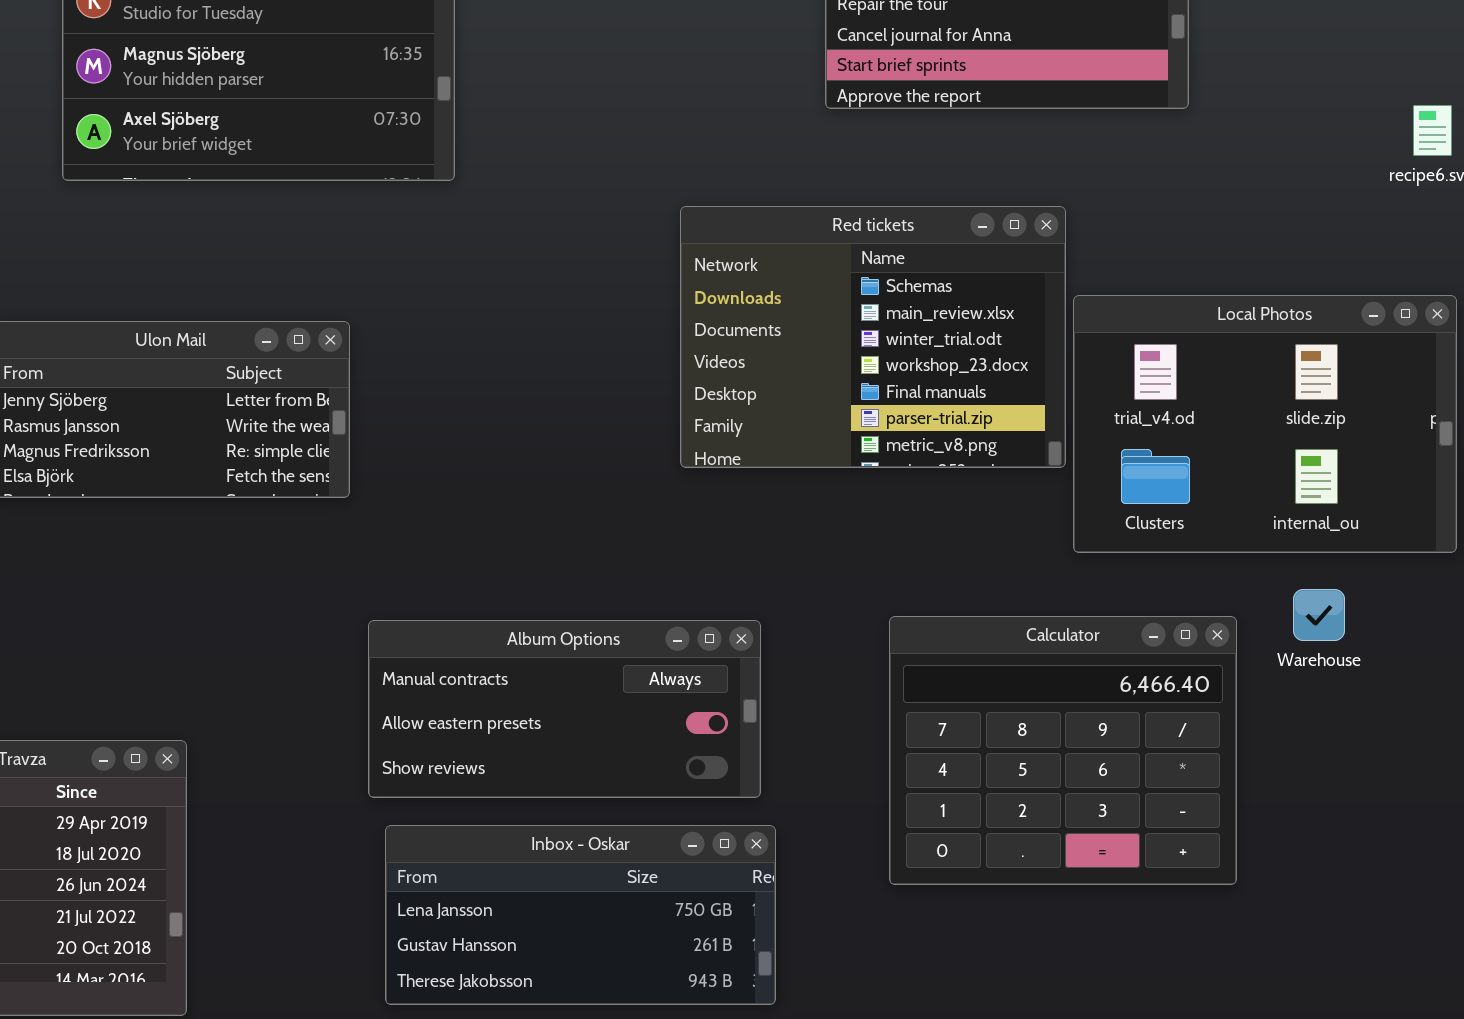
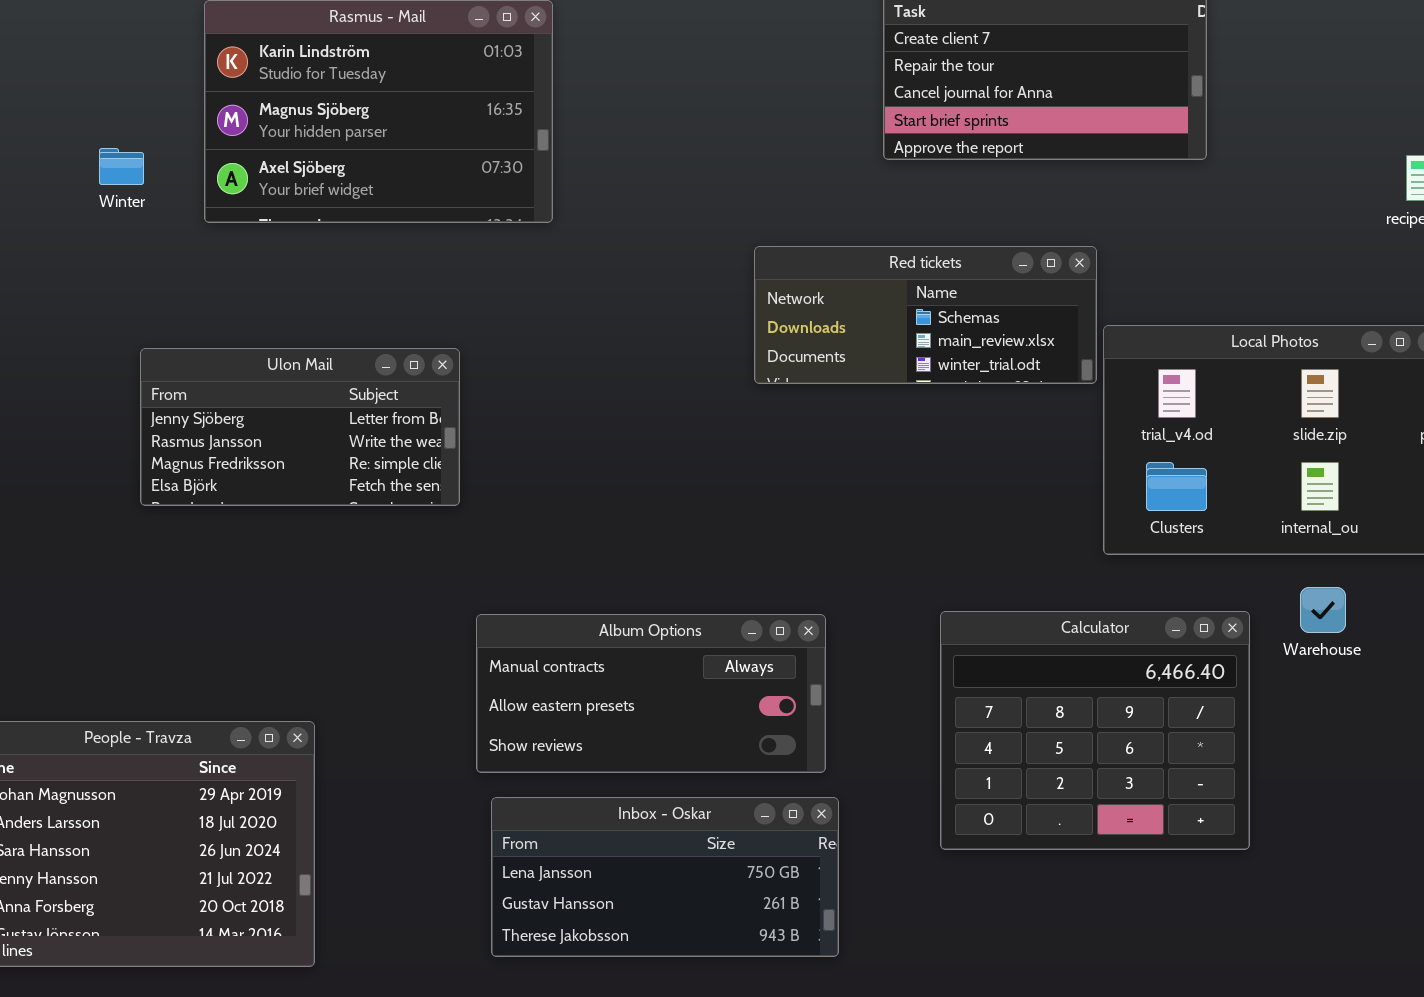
Red tickets: [680,206,1066,468] -> [754,246,1097,384], resized

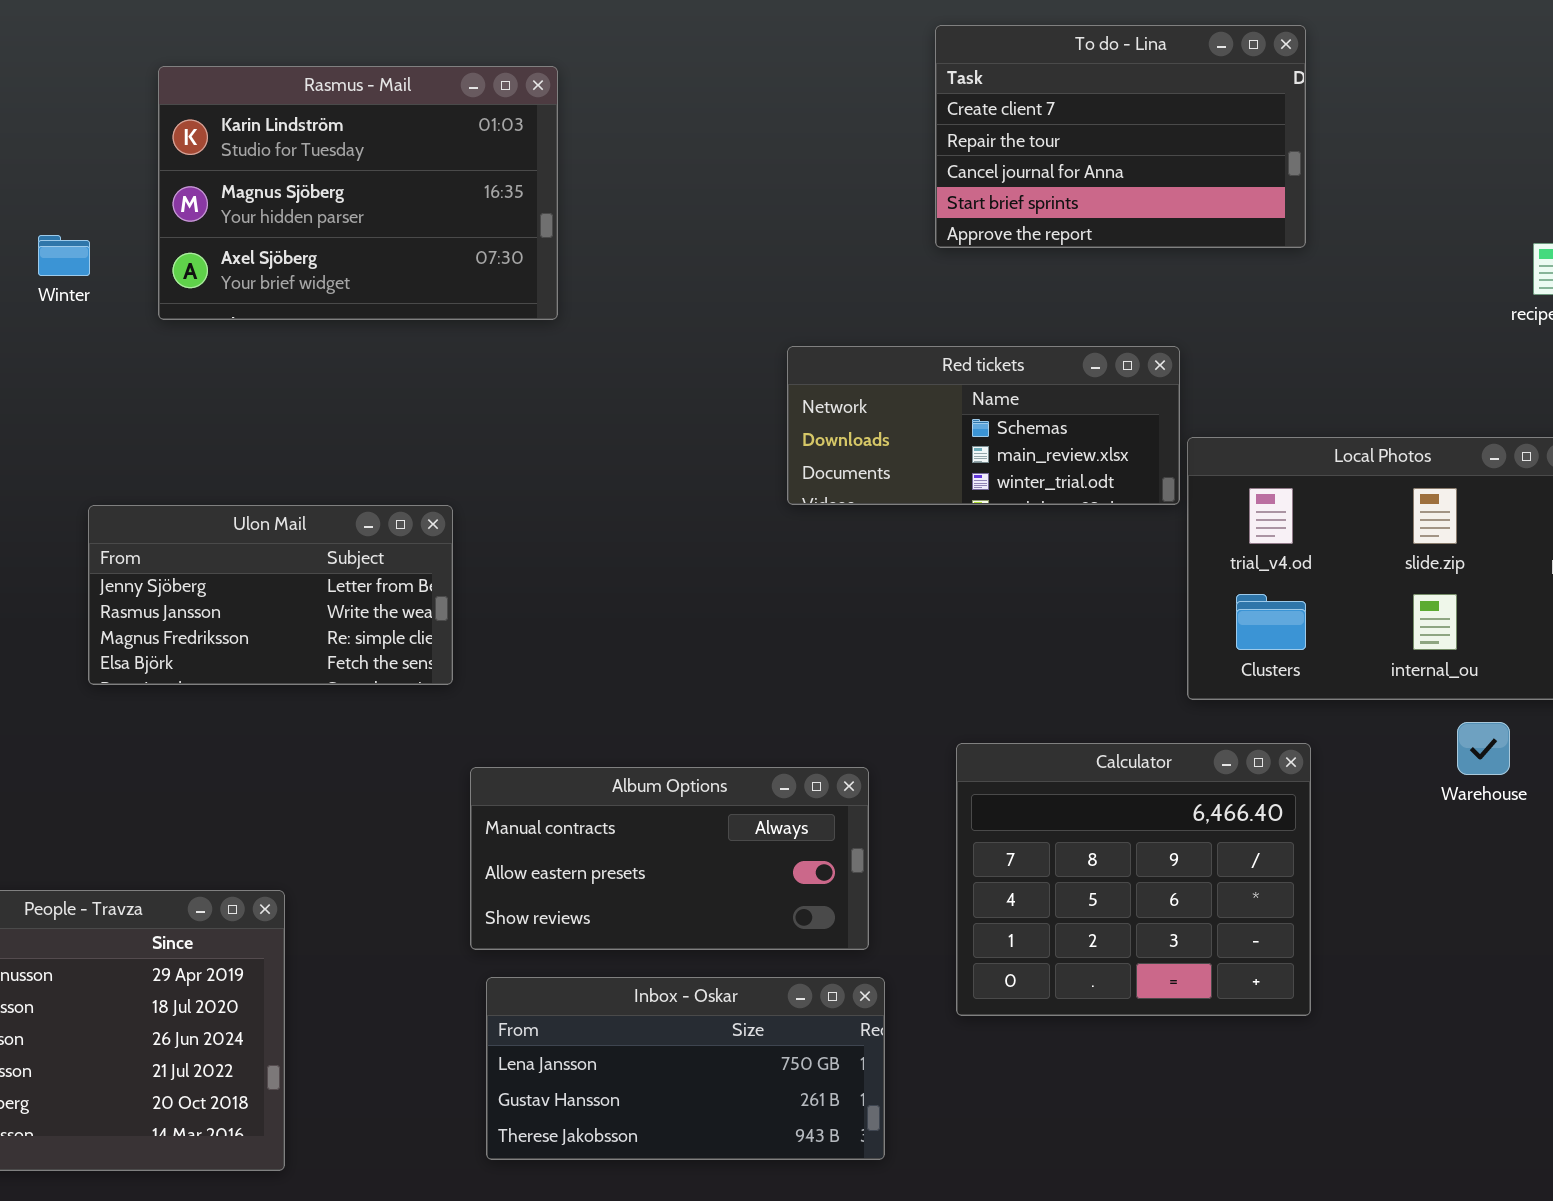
Ulon Mail: [140,348,460,506] -> [88,505,453,685], moved
Warehouse: [1300,587,1346,633] -> [1457,722,1510,775], moved
Calculator: [940,611,1250,850] -> [956,743,1311,1016], moved

